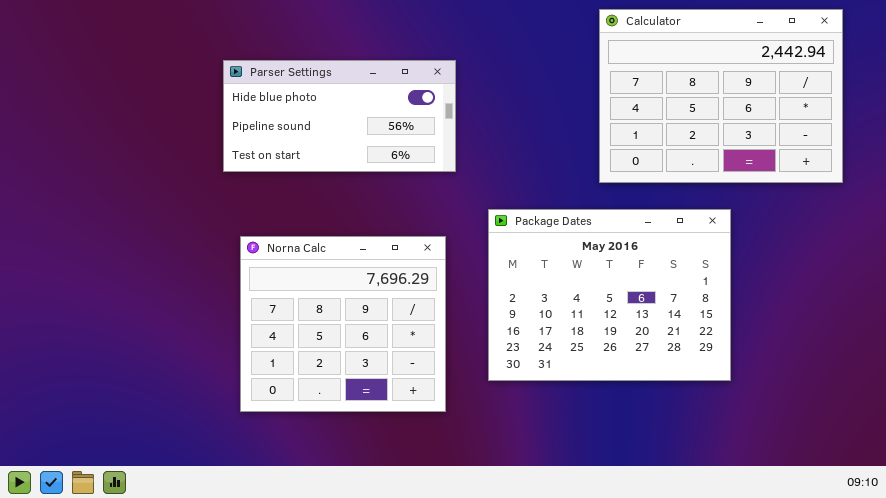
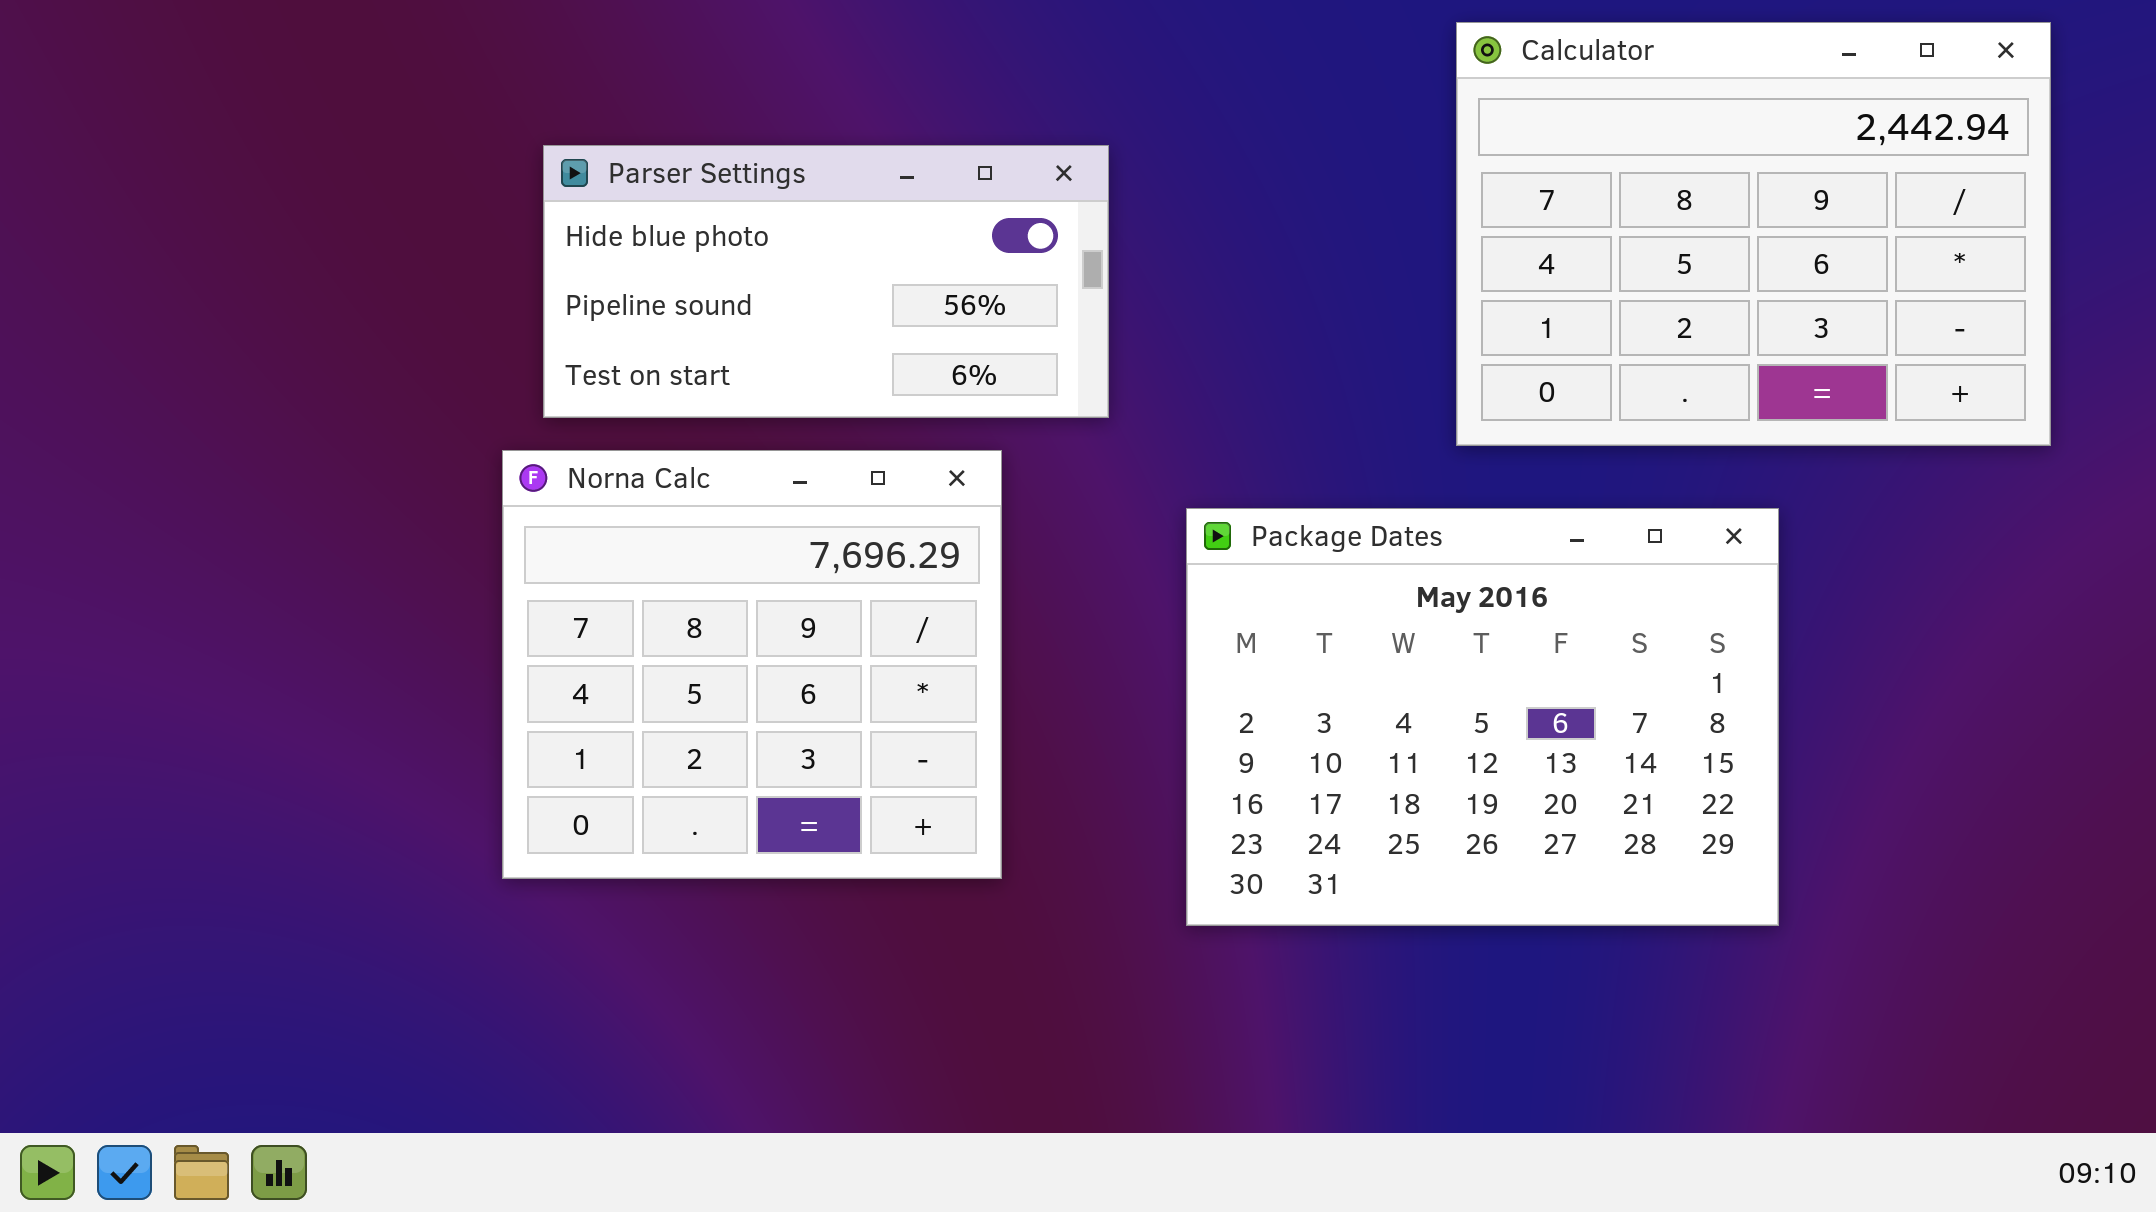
Norna Calc: [240,236,446,412] -> [502,450,1002,879], moved

